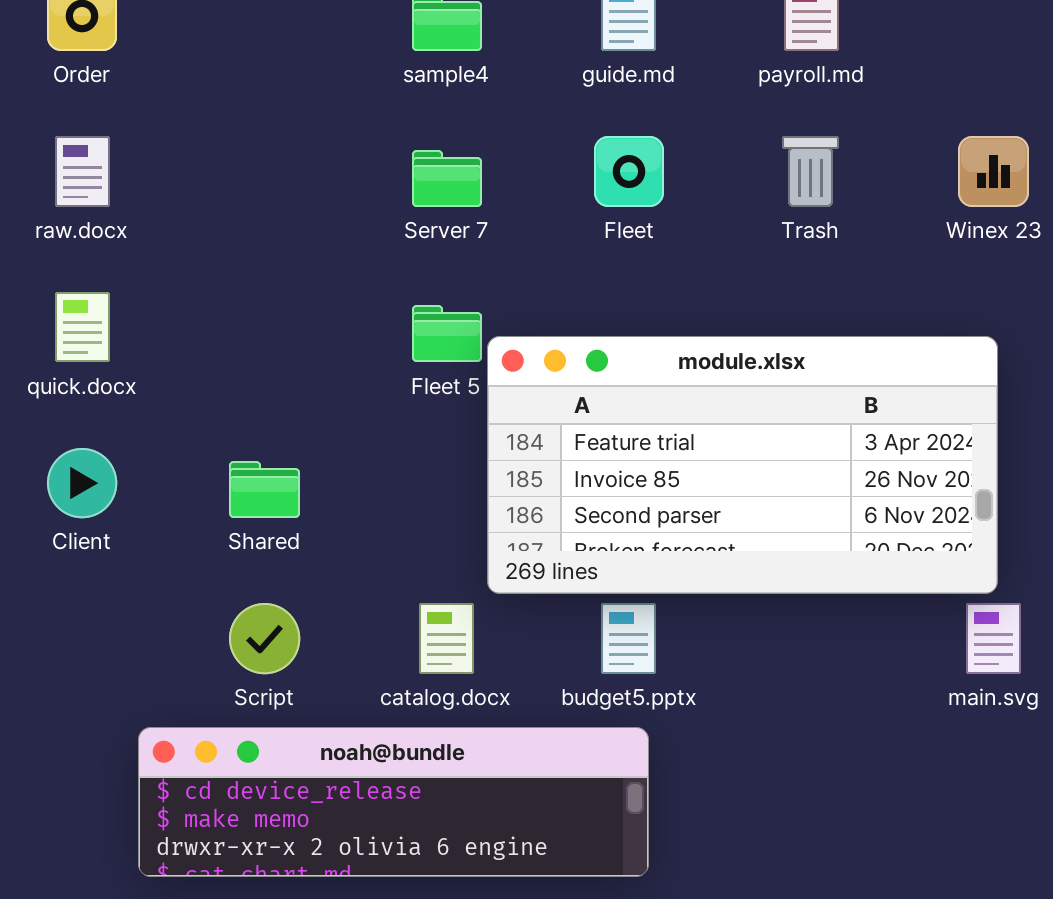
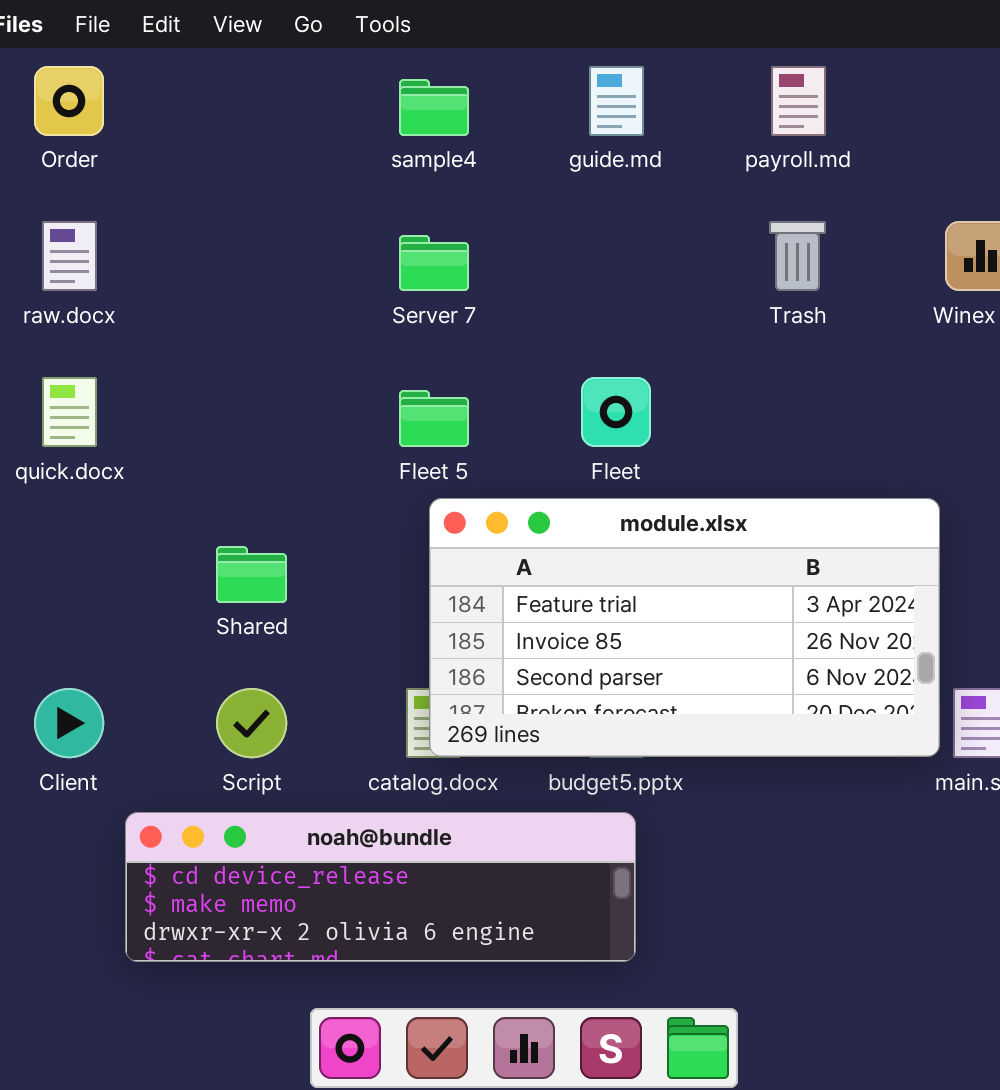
Fleet: [594,136,664,207] -> [581,377,651,447], moved
module.xlsx: [487,336,998,594] -> [429,498,940,757], moved
Client: [47,448,117,518] -> [34,688,104,758], moved

